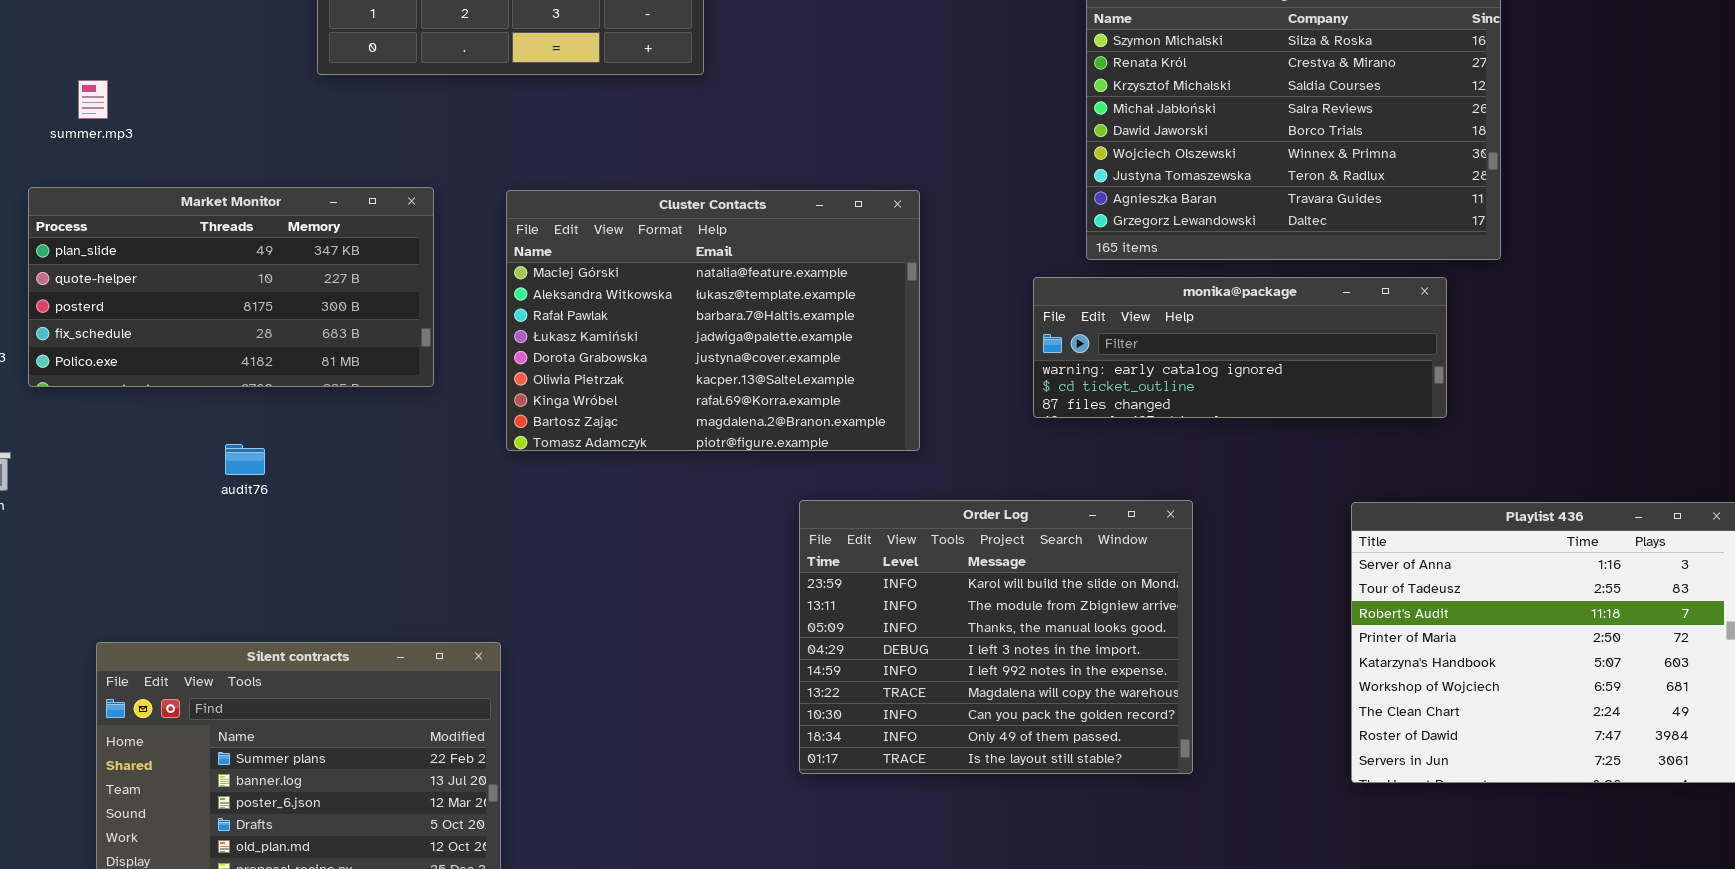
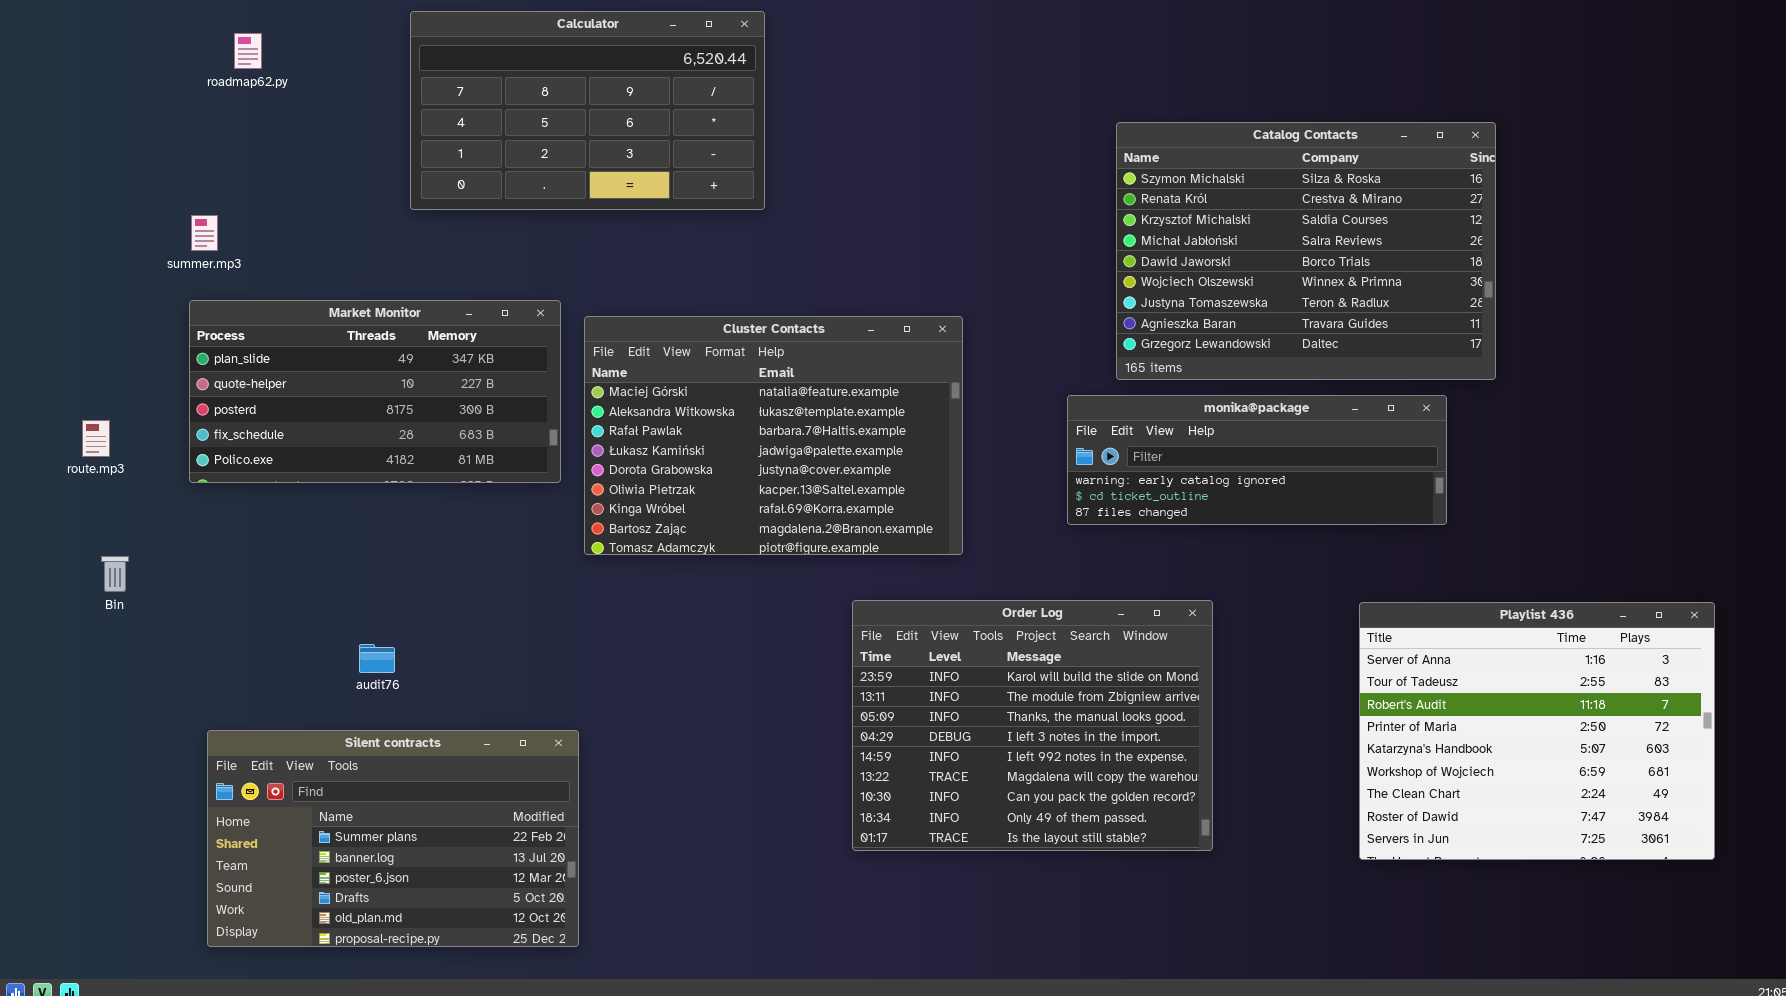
Market Monitor: [28,187,434,387] -> [189,300,561,483], moved
audit76: [225,444,265,475] -> [359,644,395,673], moved

